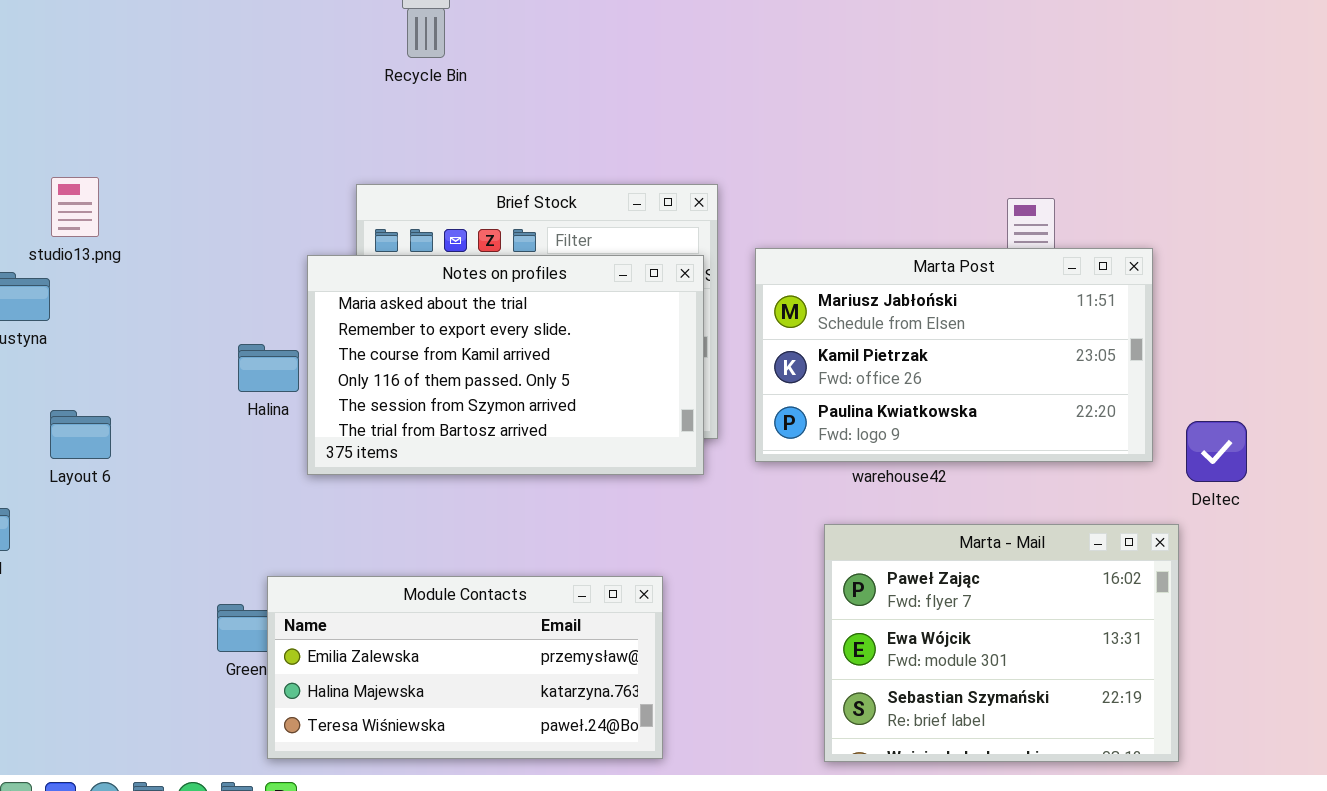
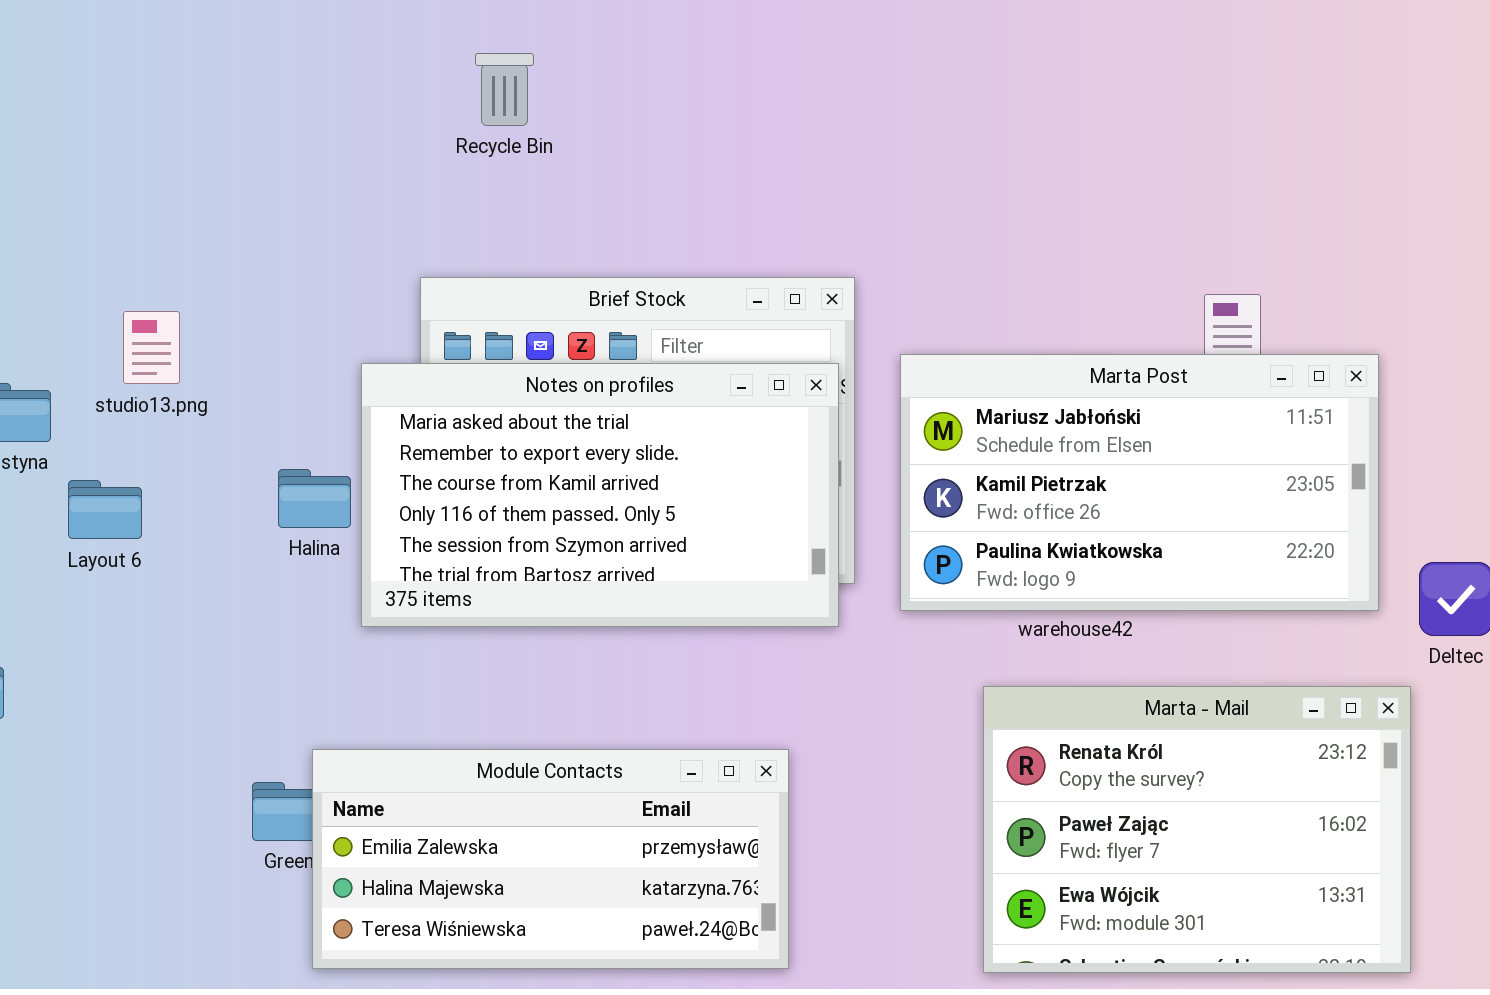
studio13.png: [51,177,99,237] -> [123,311,180,384], moved
Layout 6: [50,410,111,459] -> [68,480,142,539], moved
Marta - Mail: [824,524,1179,762] -> [983,686,1411,973], scrolled up 1 row

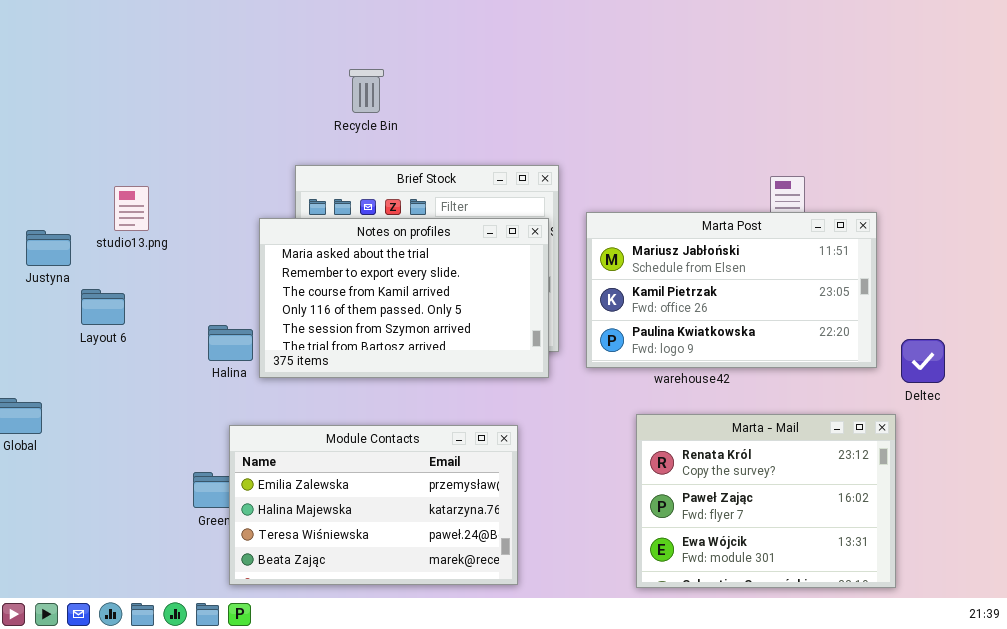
Recycle Bin: [475,53,534,126] -> [349,69,384,113], moved
Halina: [278,469,351,528] -> [208,325,253,361], moved
Module Contacts: [312,749,789,969] -> [229,425,518,585], resized

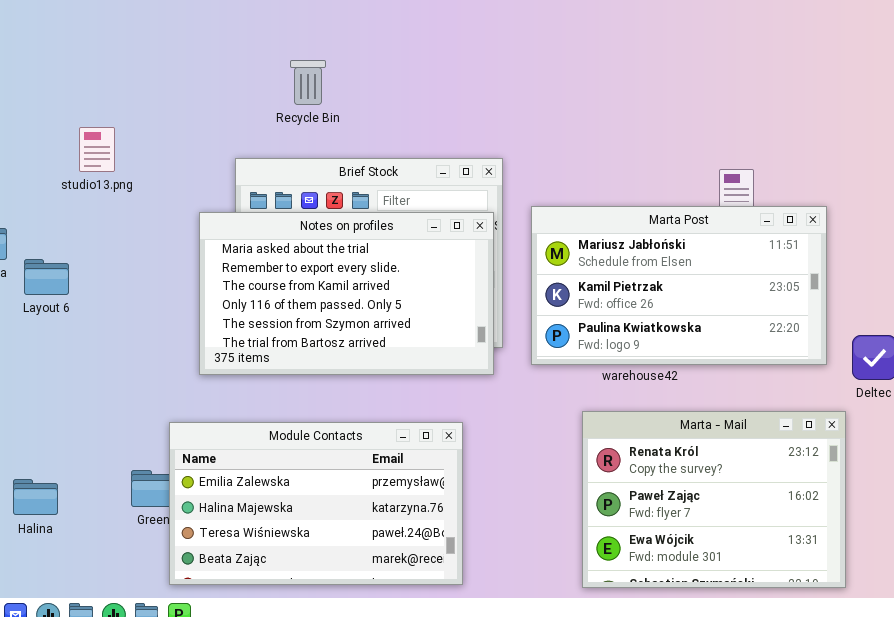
studio13.png: [114,186,149,231] -> [79,127,115,172], moved
Layout 6: [81,289,125,325] -> [24,259,69,295], moved
Halina: [208,325,253,361] -> [13,479,58,515], moved

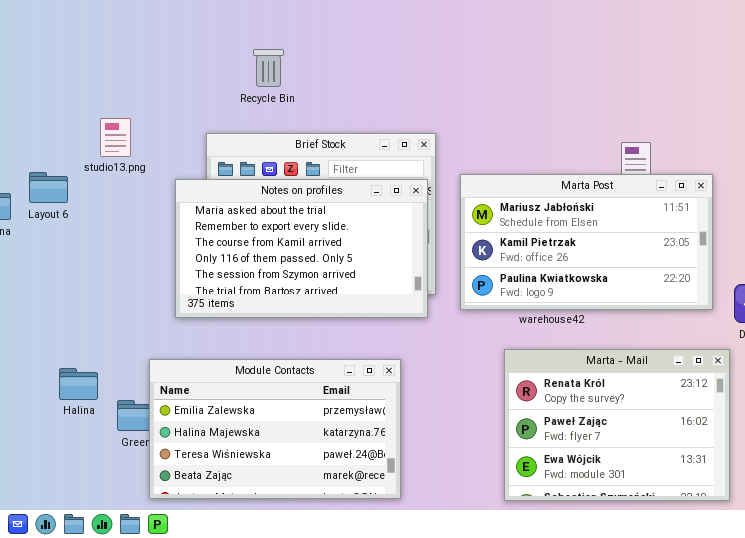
studio13.png: [79,127,115,172] -> [100,118,131,157], moved
Layout 6: [24,259,69,295] -> [29,172,68,203], moved
Halina: [13,479,58,515] -> [59,368,98,400], moved

